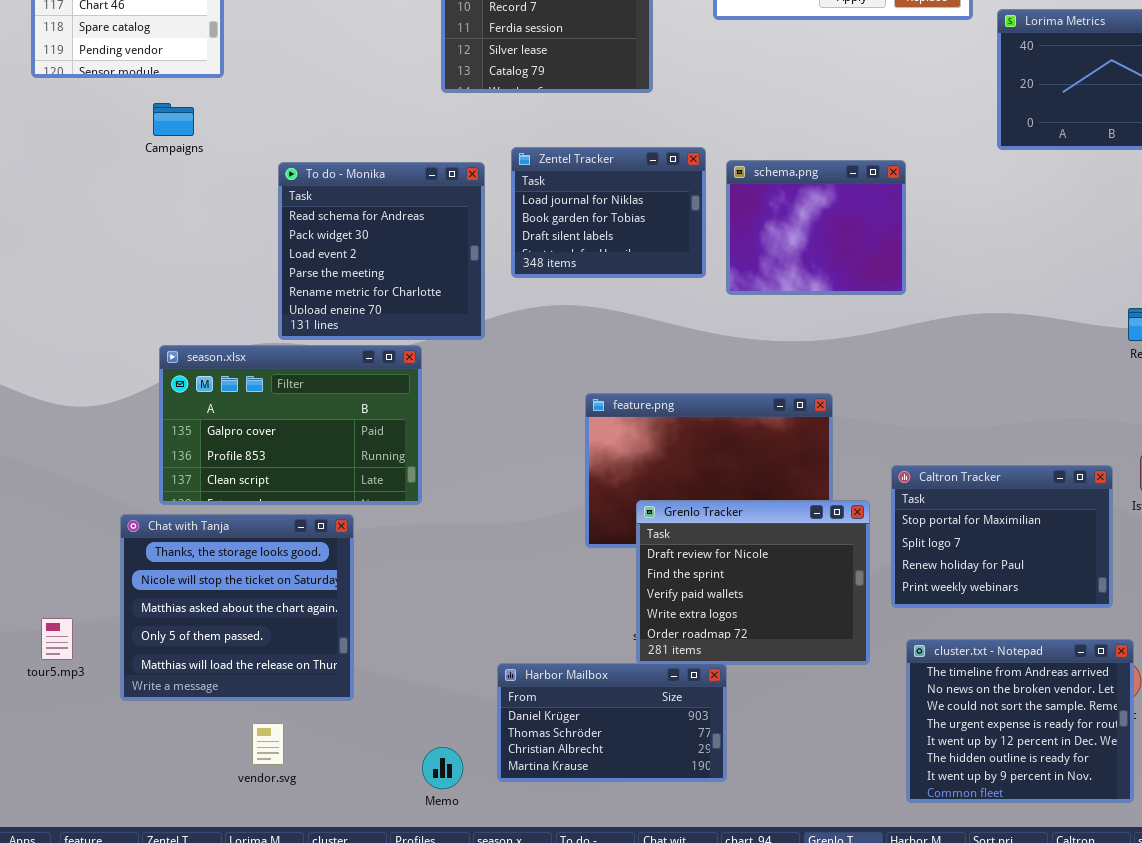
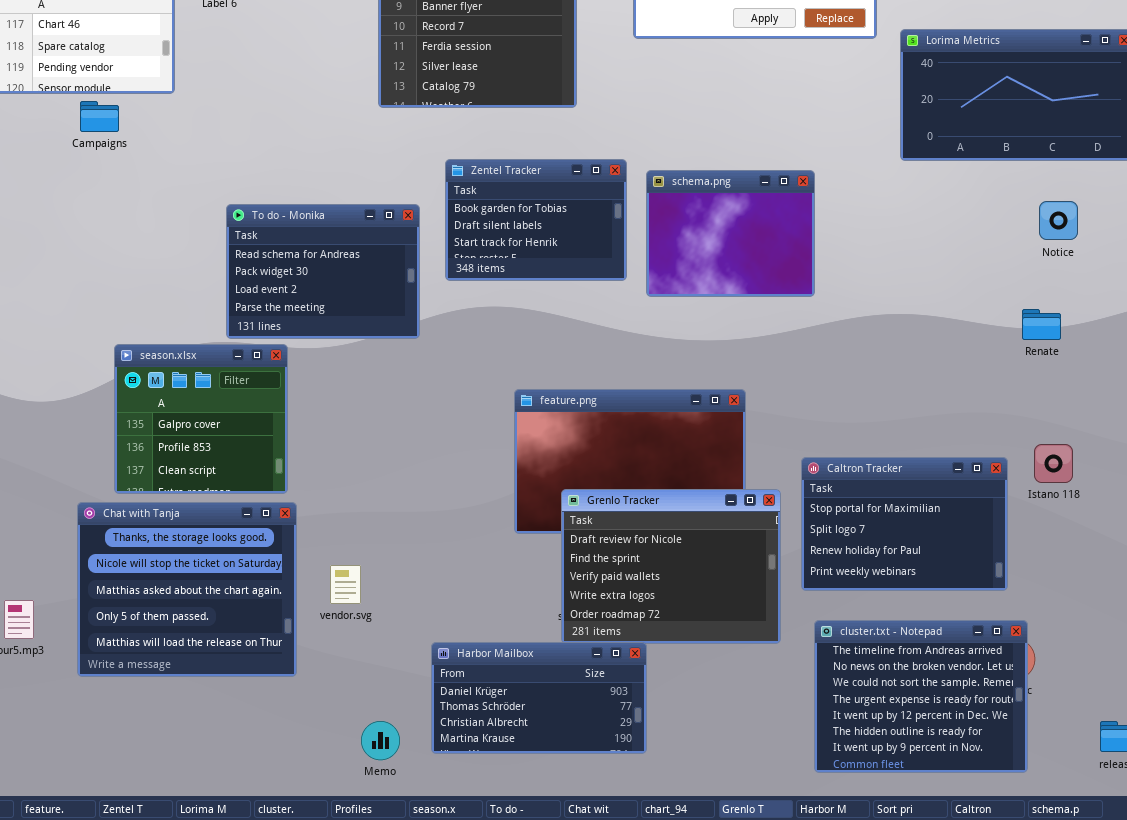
Campaigns: [153,103,194,136] -> [80,101,119,132], moved
Zentel Tracker: [511,147,706,278] -> [445,159,627,281], scrolled down 1 row
To do - Monika: [278,162,485,340] -> [226,204,420,339], resized
season.xlsx: [159,345,422,505] -> [114,344,288,494], resized
vendor.svg: [252,723,284,765] -> [330,565,361,604], moved

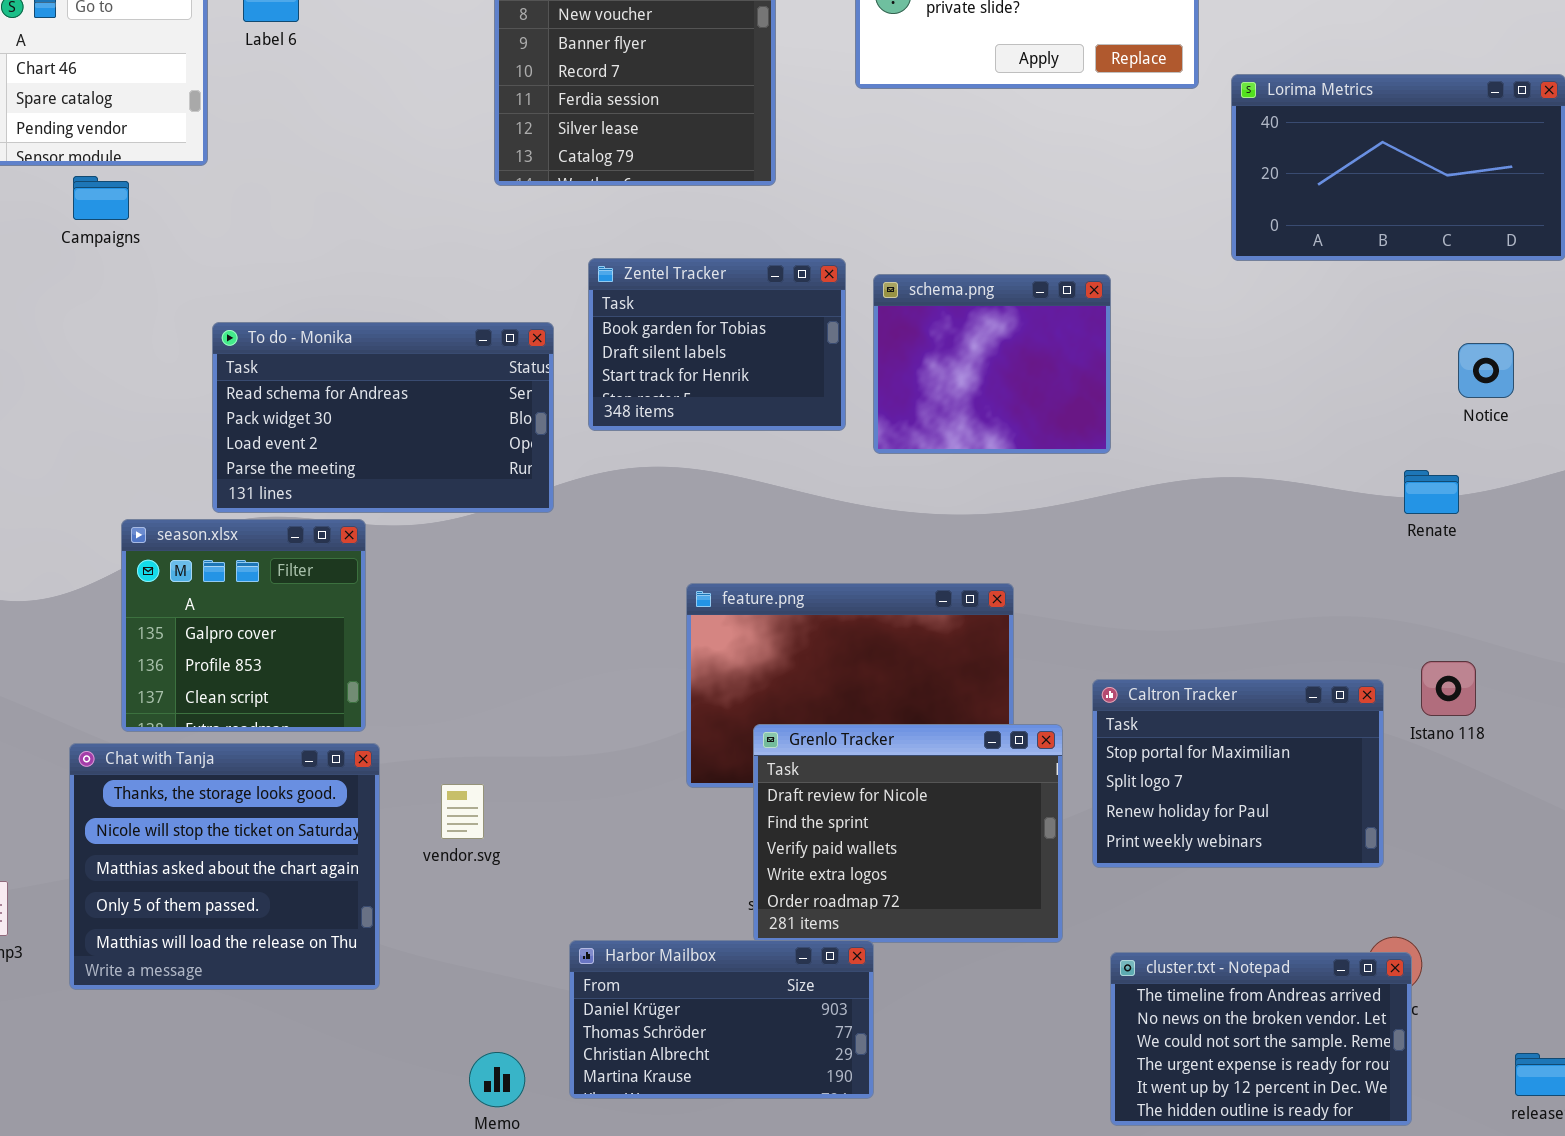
Notice: [1039,201,1078,240] -> [1458,343,1514,398], moved
To do - Monika: [226,204,420,339] -> [212,322,554,513], resized
vendor.svg: [330,565,361,604] -> [441,784,484,839], moved
cluster.txt - Notepad: [814,620,1028,773] -> [1110,952,1412,1126], resized

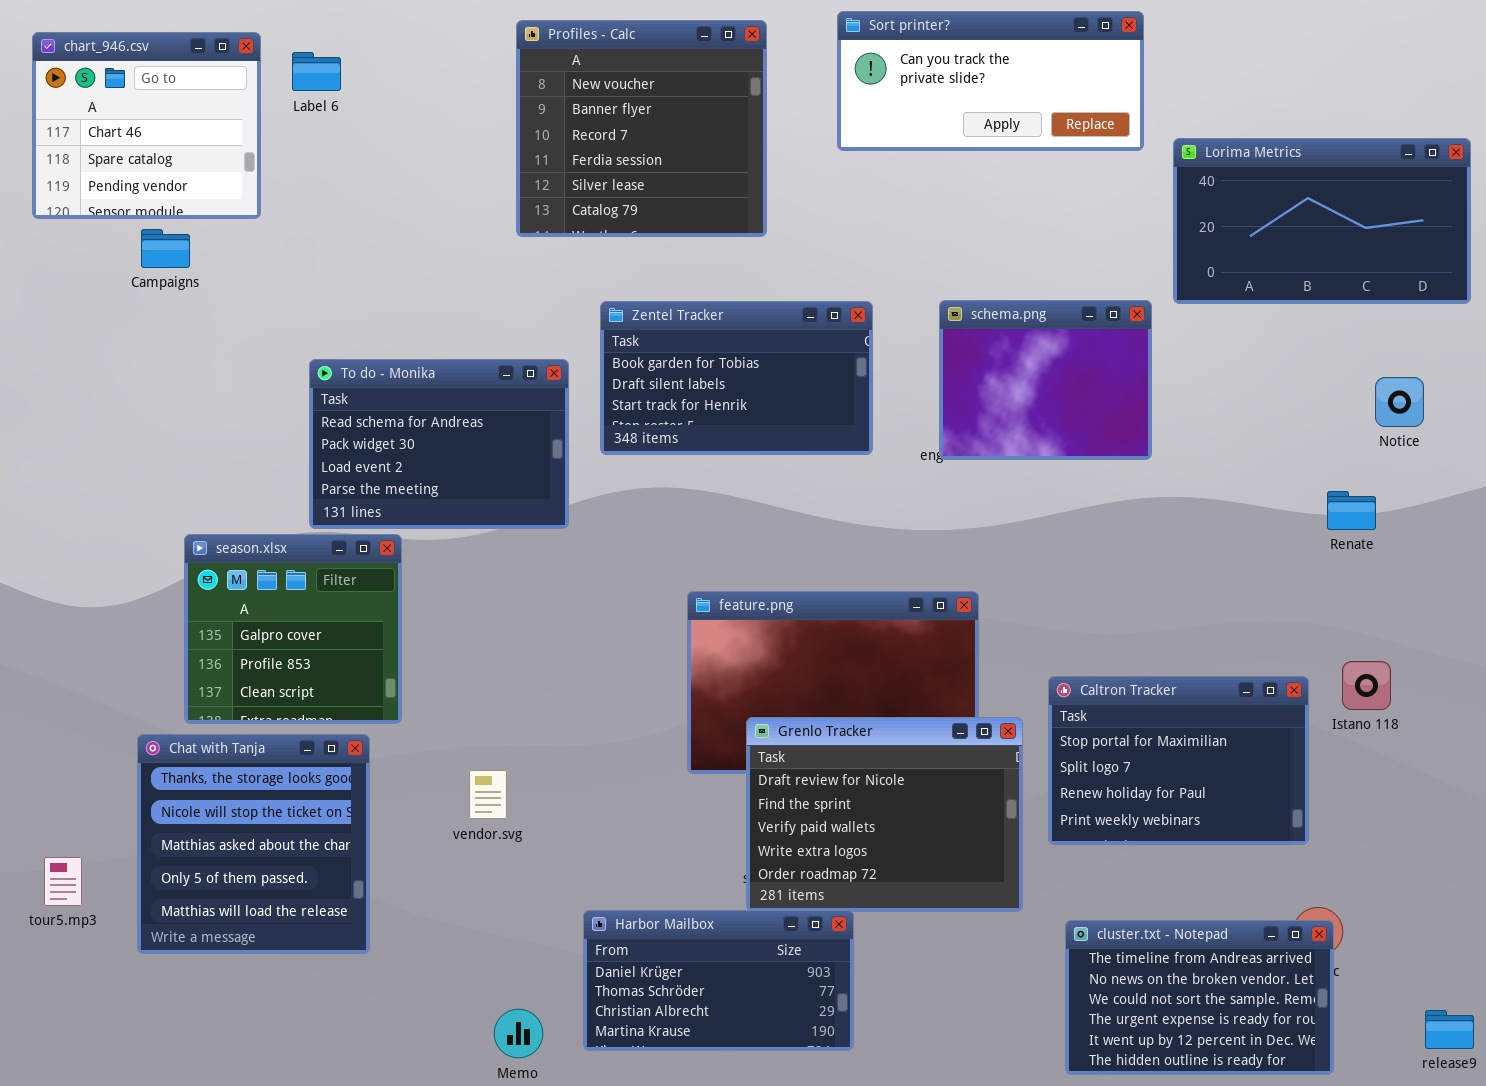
Zentel Tracker: [588,258,846,431] -> [600,301,873,455], resized
schema.png: [873,274,1111,454] -> [939,300,1152,460], moved
To do - Monika: [212,322,554,513] -> [309,359,569,529], resized
Chat with Tanja: [69,743,380,990] -> [137,734,370,954], resized

